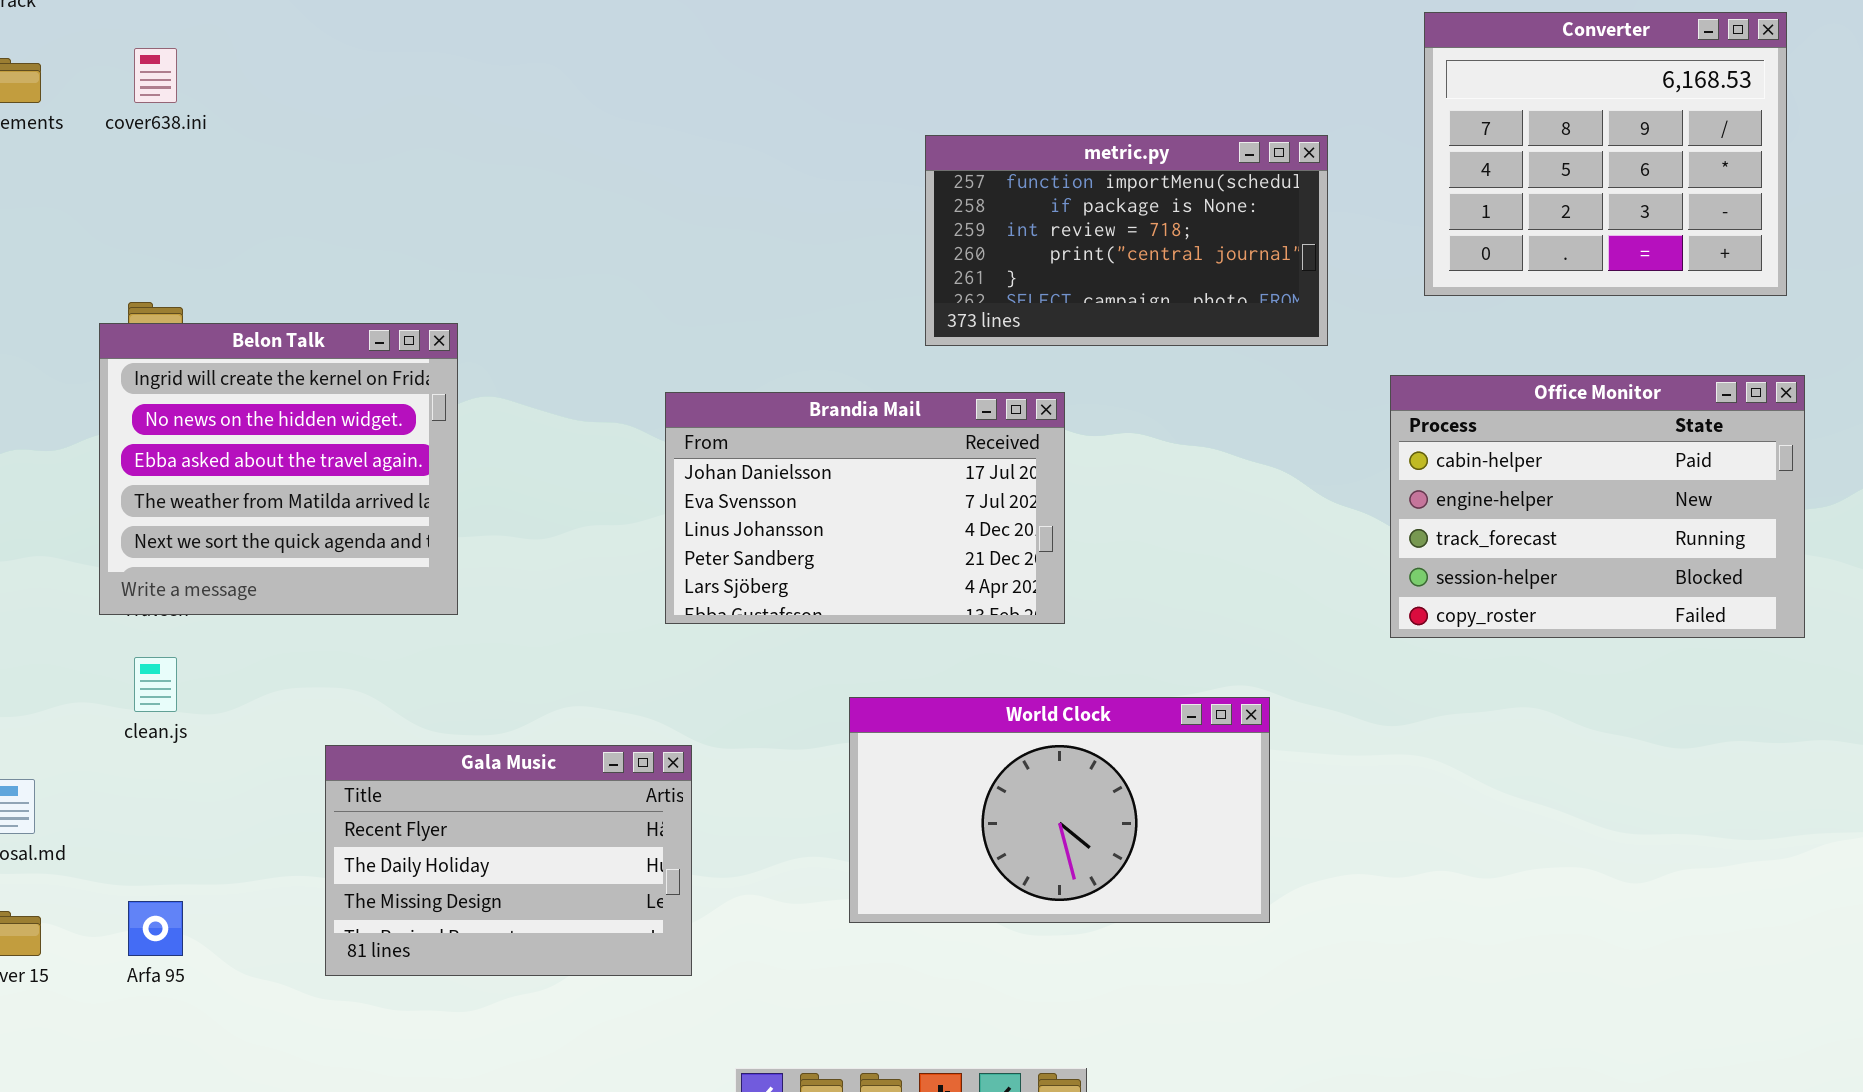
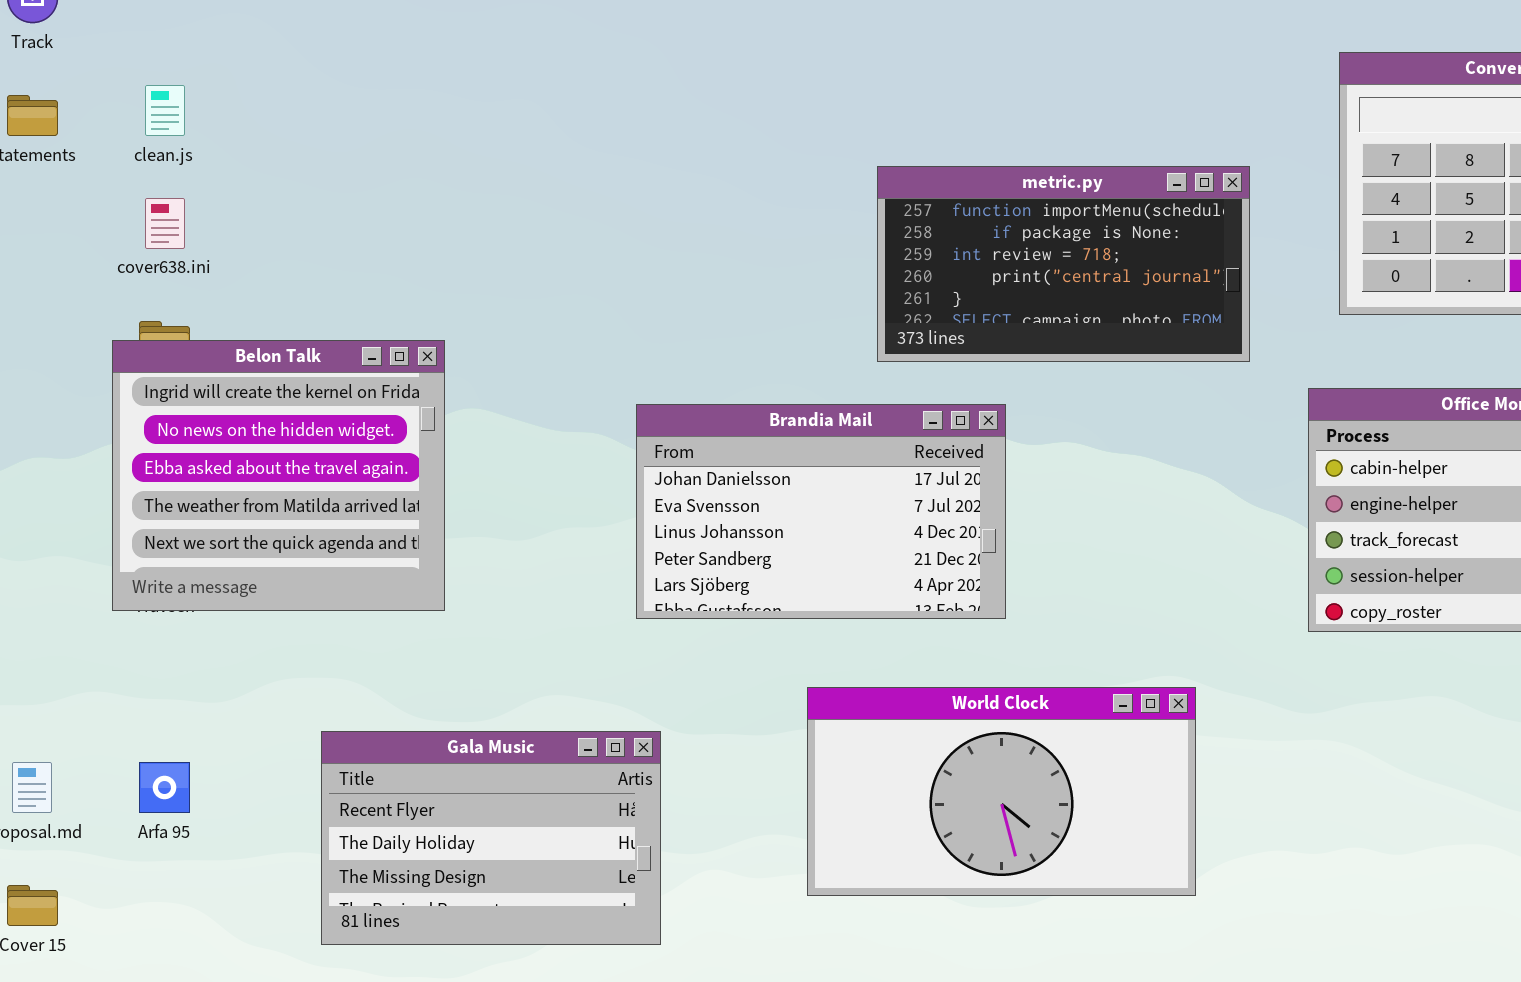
cover638.ini: [134,48,177,103] -> [145,198,185,249], moved
clean.js: [134,657,177,712] -> [145,85,185,136], moved
Arfa 95: [128,901,183,956] -> [139,762,190,813], moved

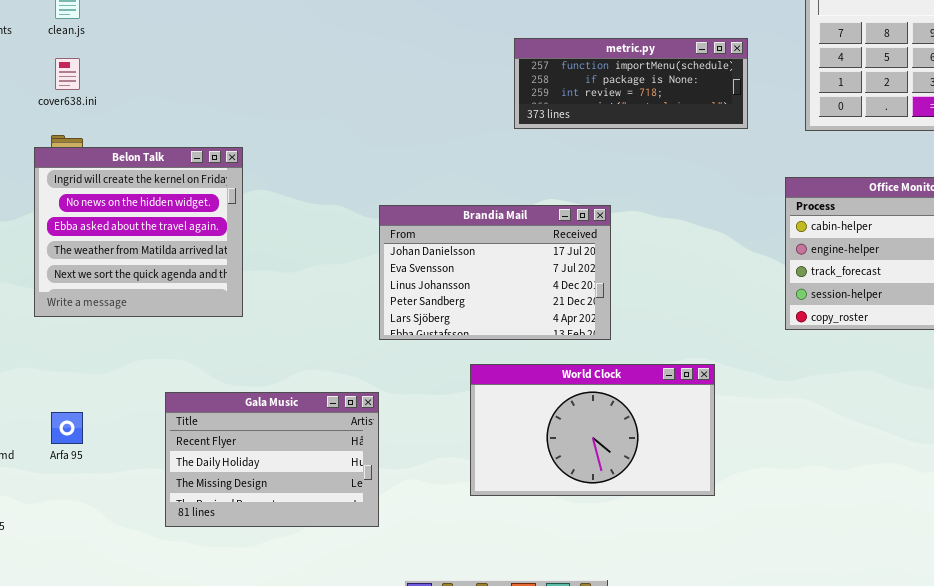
metric.py: [877,166,1250,362] -> [514,38,748,129], resized
Brandia Mail: [636,404,1006,619] -> [379,205,611,340], moved

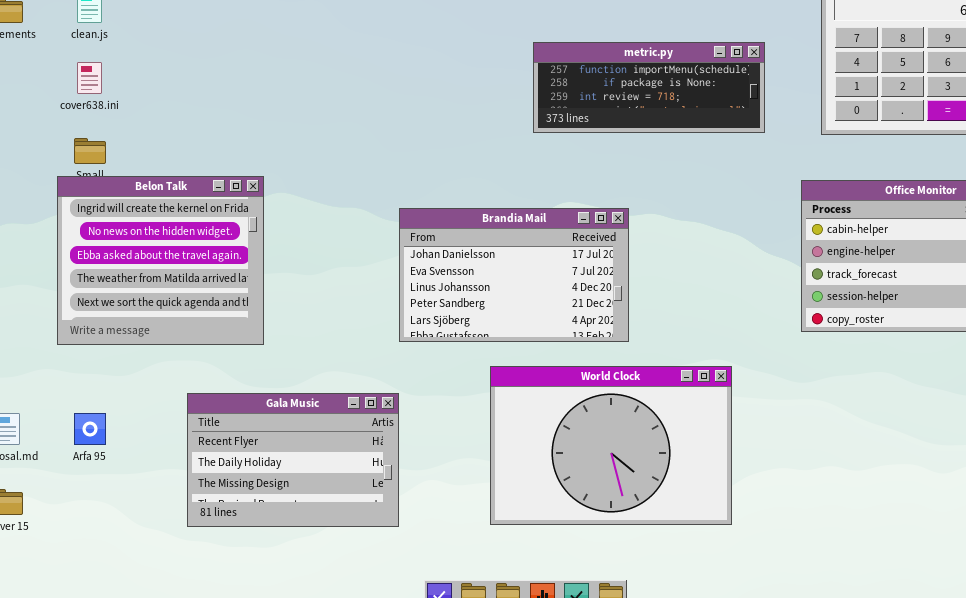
Belon Talk: [34,147,243,317] -> [57,176,264,345], moved
World Clock: [470,364,715,496] -> [490,366,732,525], resized

